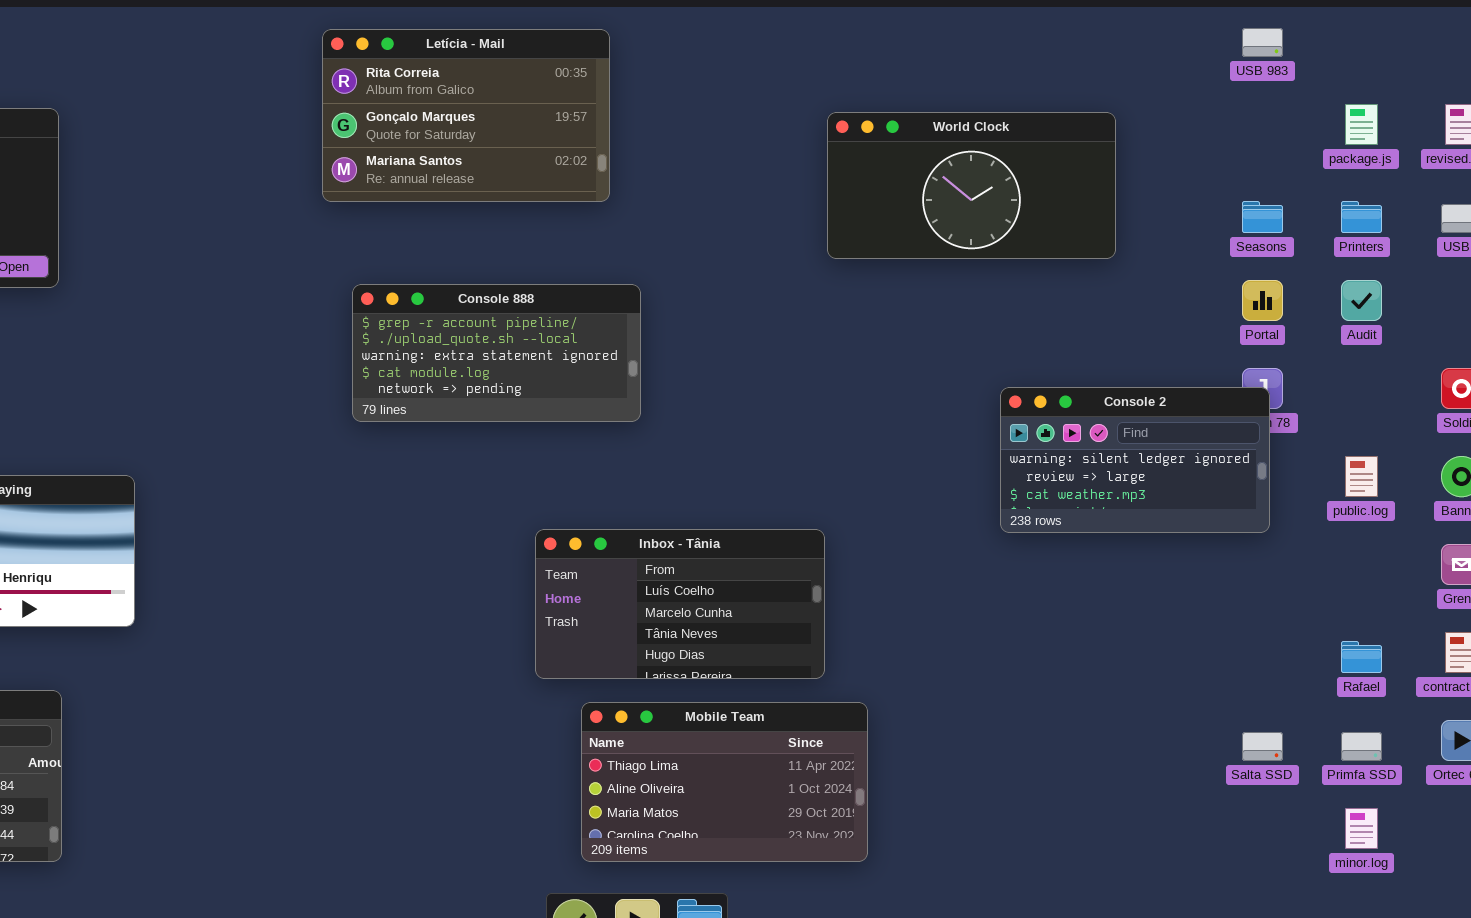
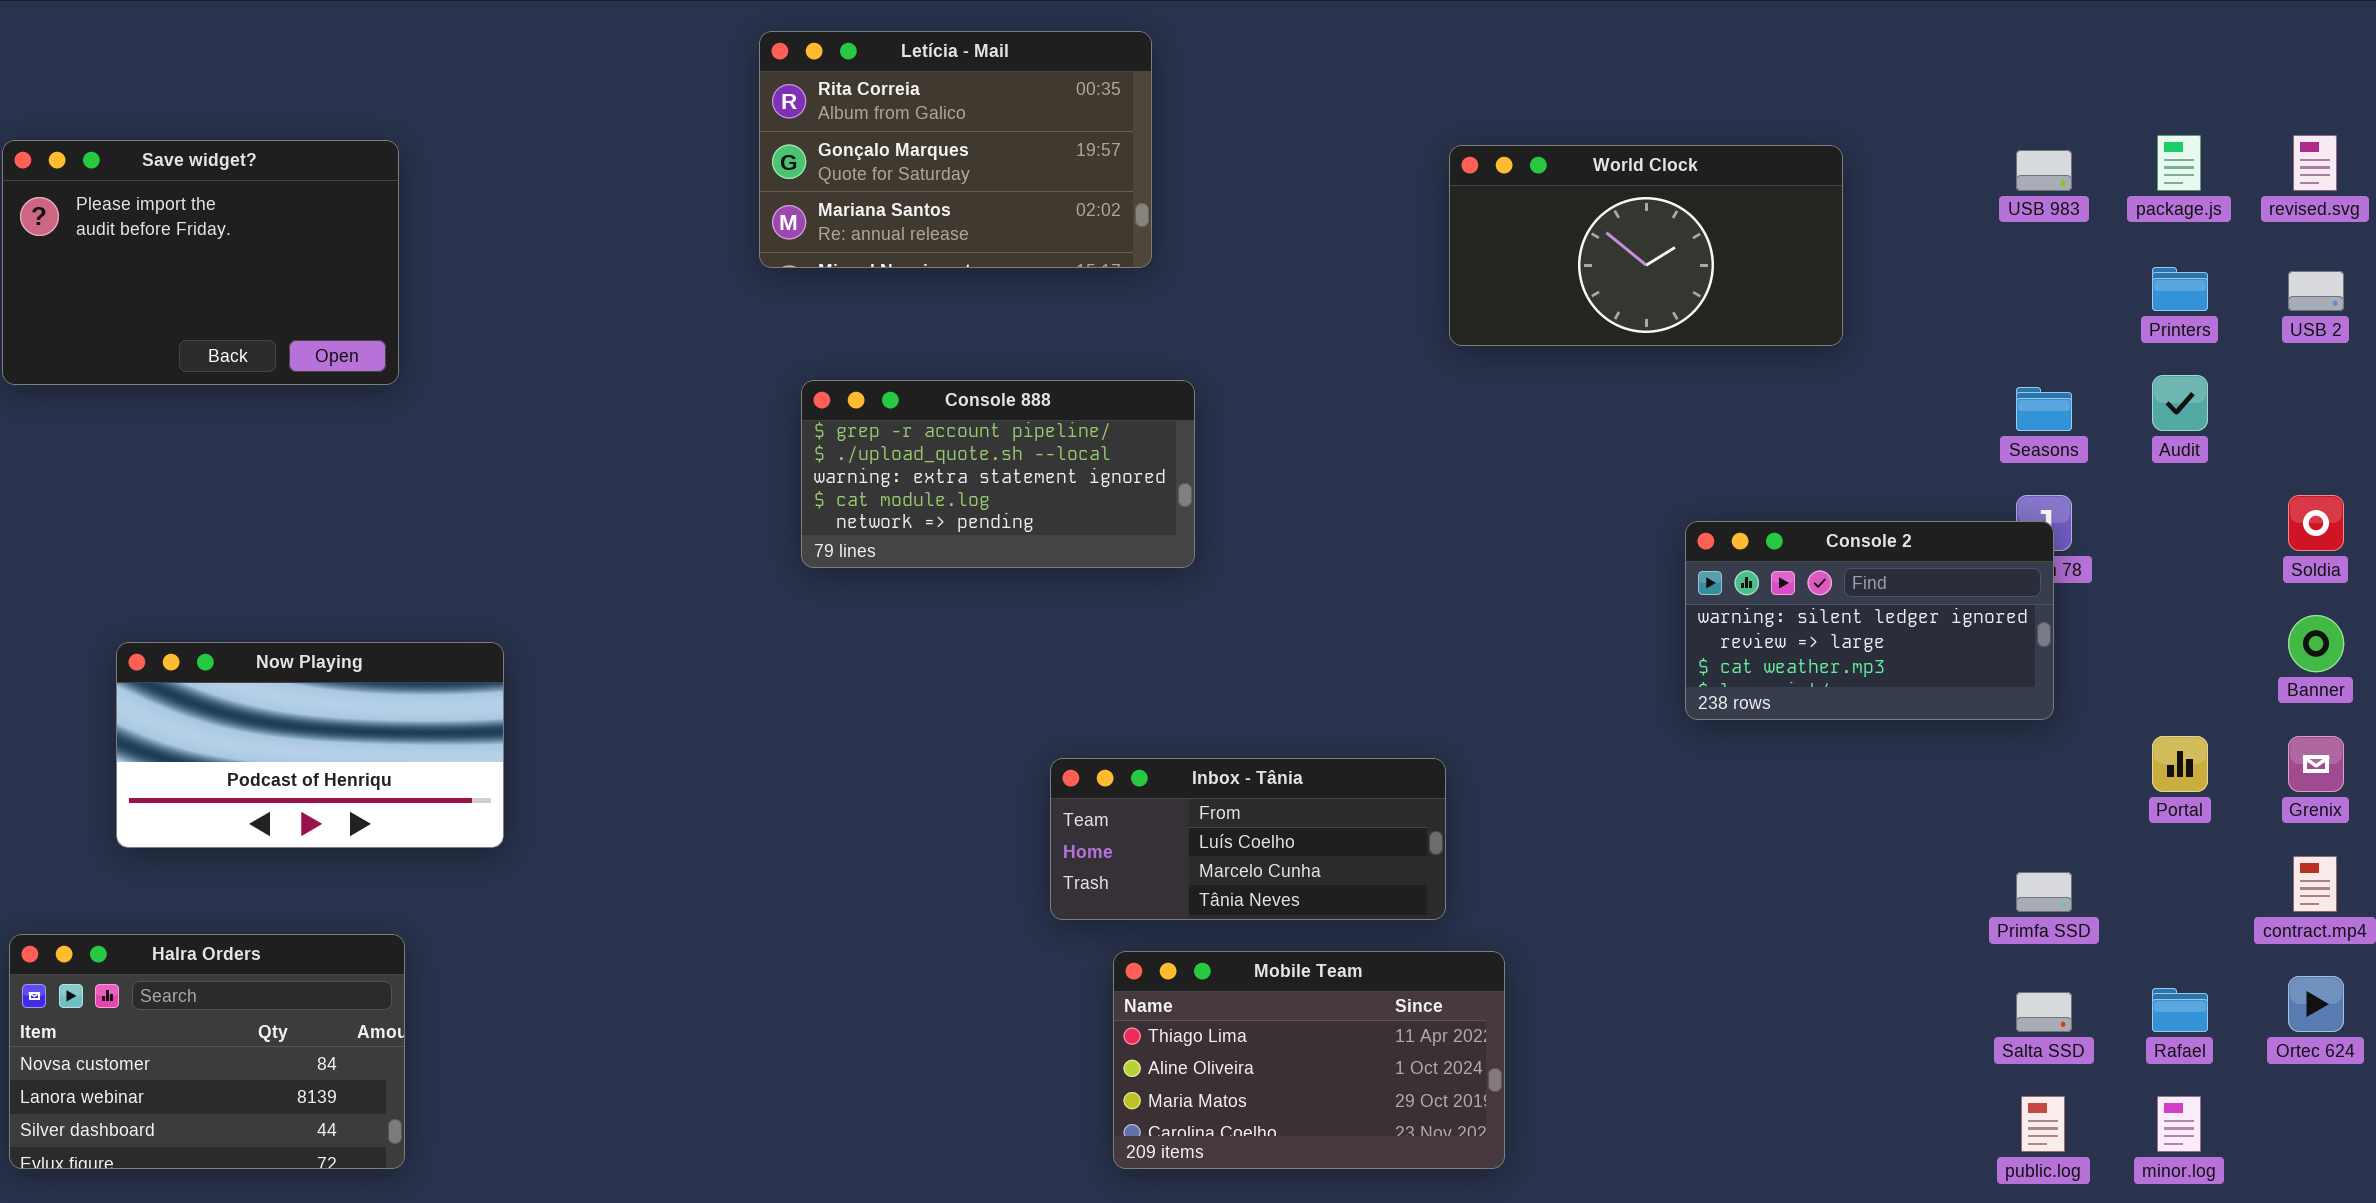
USB 983: [1242,28,1283,57] -> [2016,150,2072,191], moved
Seasons: [1242,201,1283,233] -> [2016,387,2072,431], moved
Portal: [1242,280,1283,321] -> [2152,736,2208,792], moved
public.log: [1345,456,1378,497] -> [2021,1096,2065,1152], moved
Inbox - Tânia: [535,529,825,679] -> [1050,758,1446,920], resized
Rafael: [1341,641,1382,673] -> [2152,988,2208,1032], moved
Primfa SSD: [1341,732,1382,761] -> [2016,872,2072,912], moved

